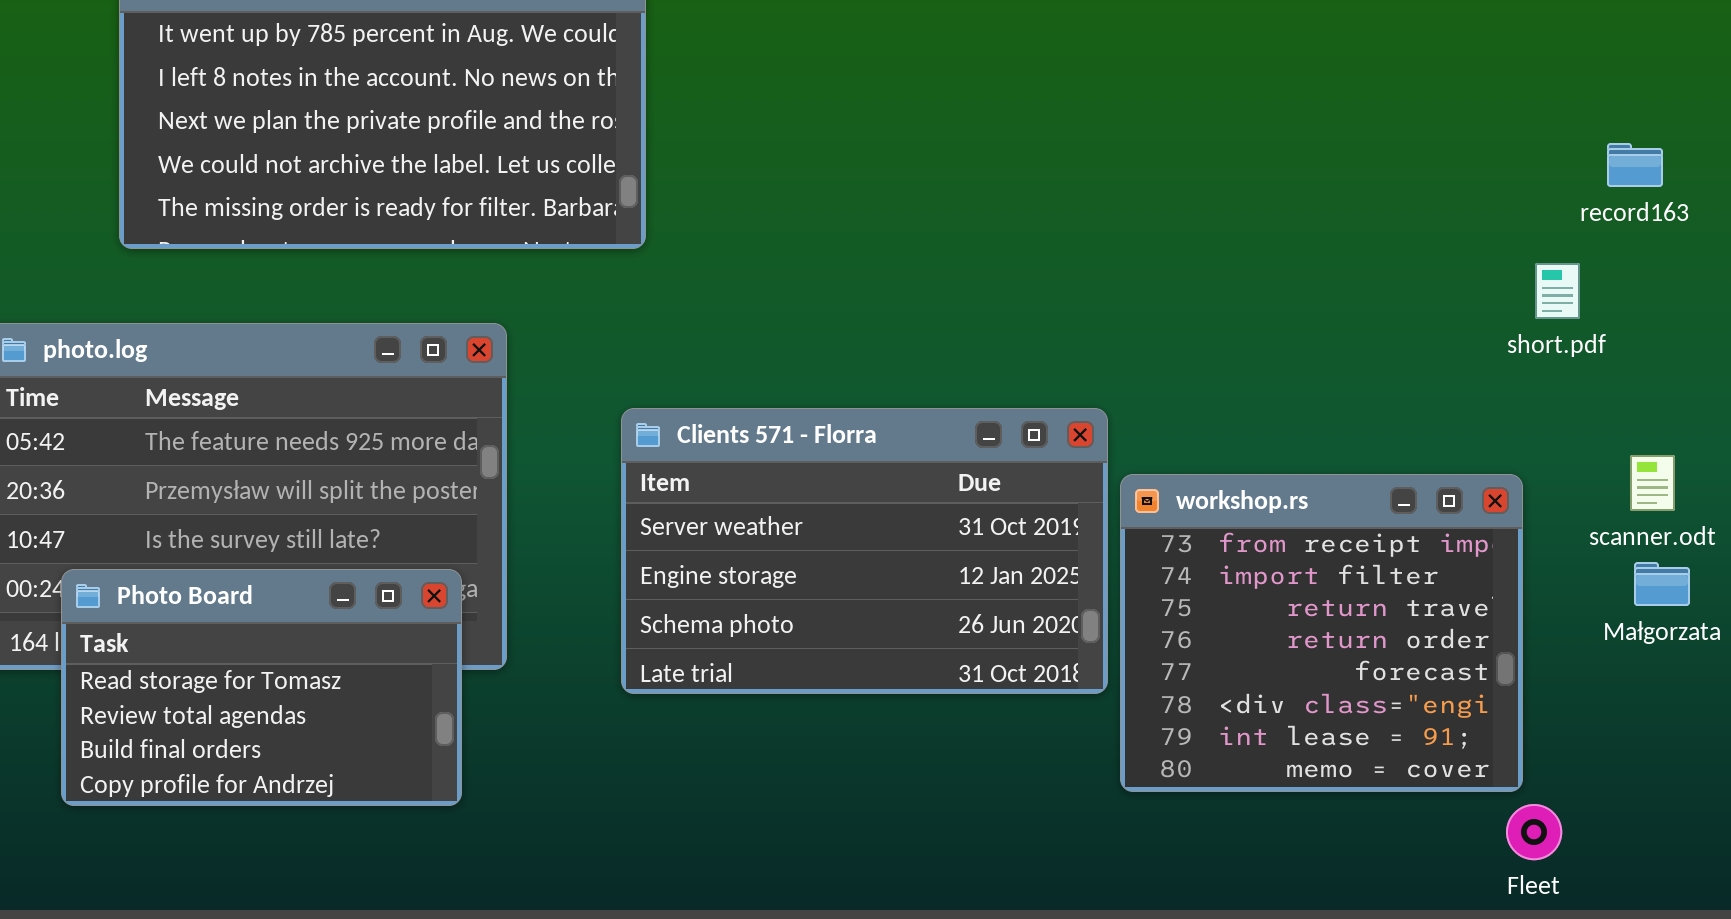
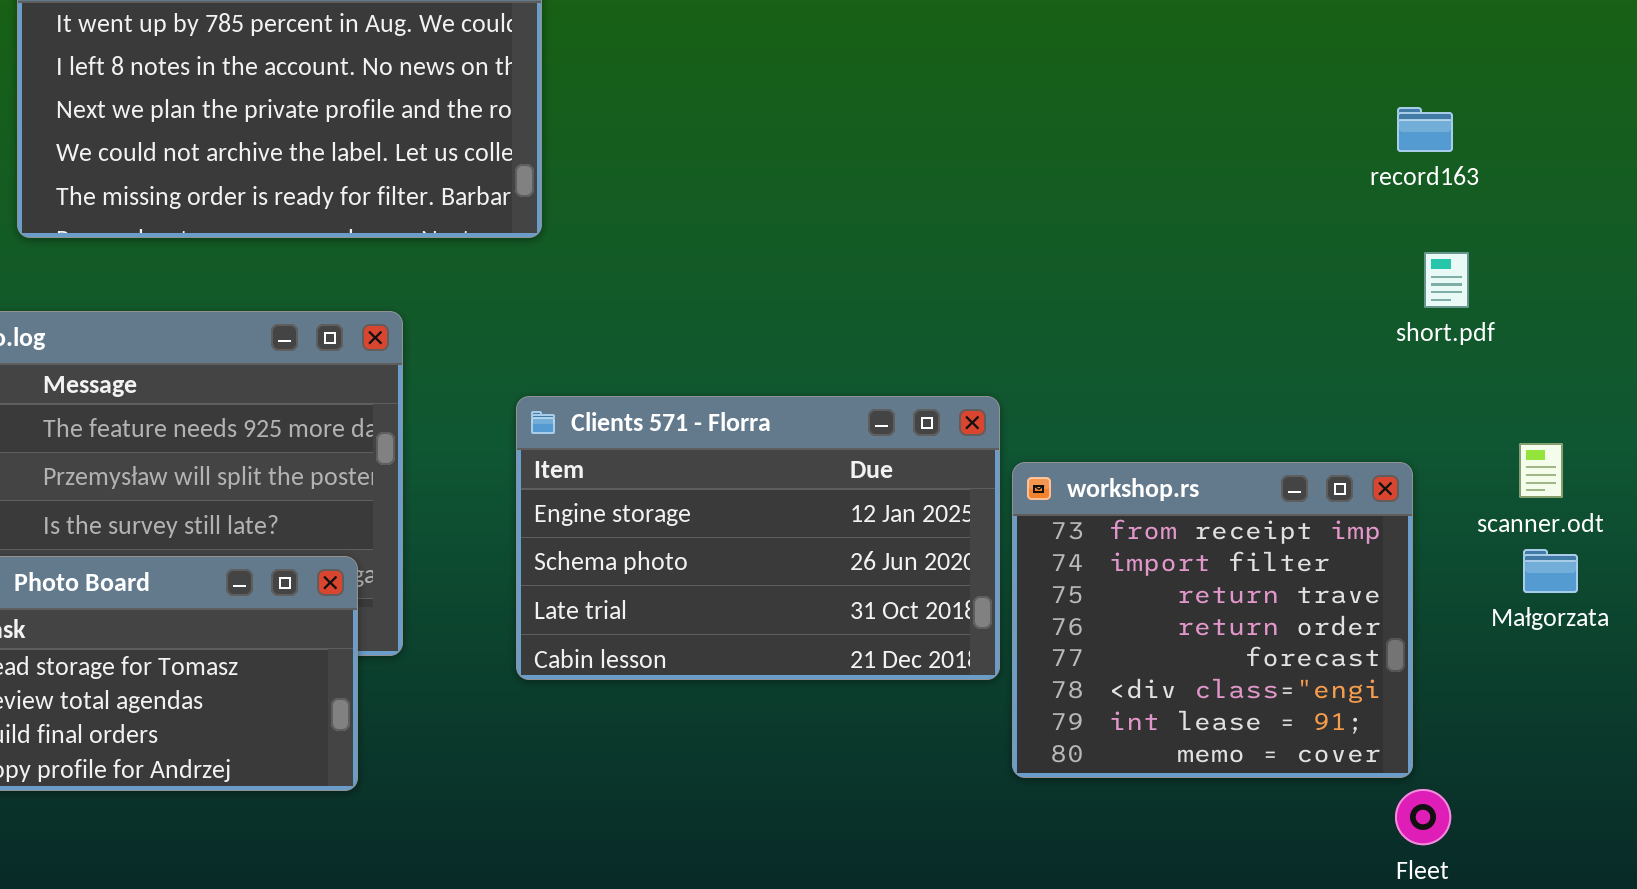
record163: [1607,143,1663,187] -> [1397,107,1453,152], moved
Clients 571 - Florra: [621,408,1108,694] -> [516,396,1000,680], scrolled down 1 row

